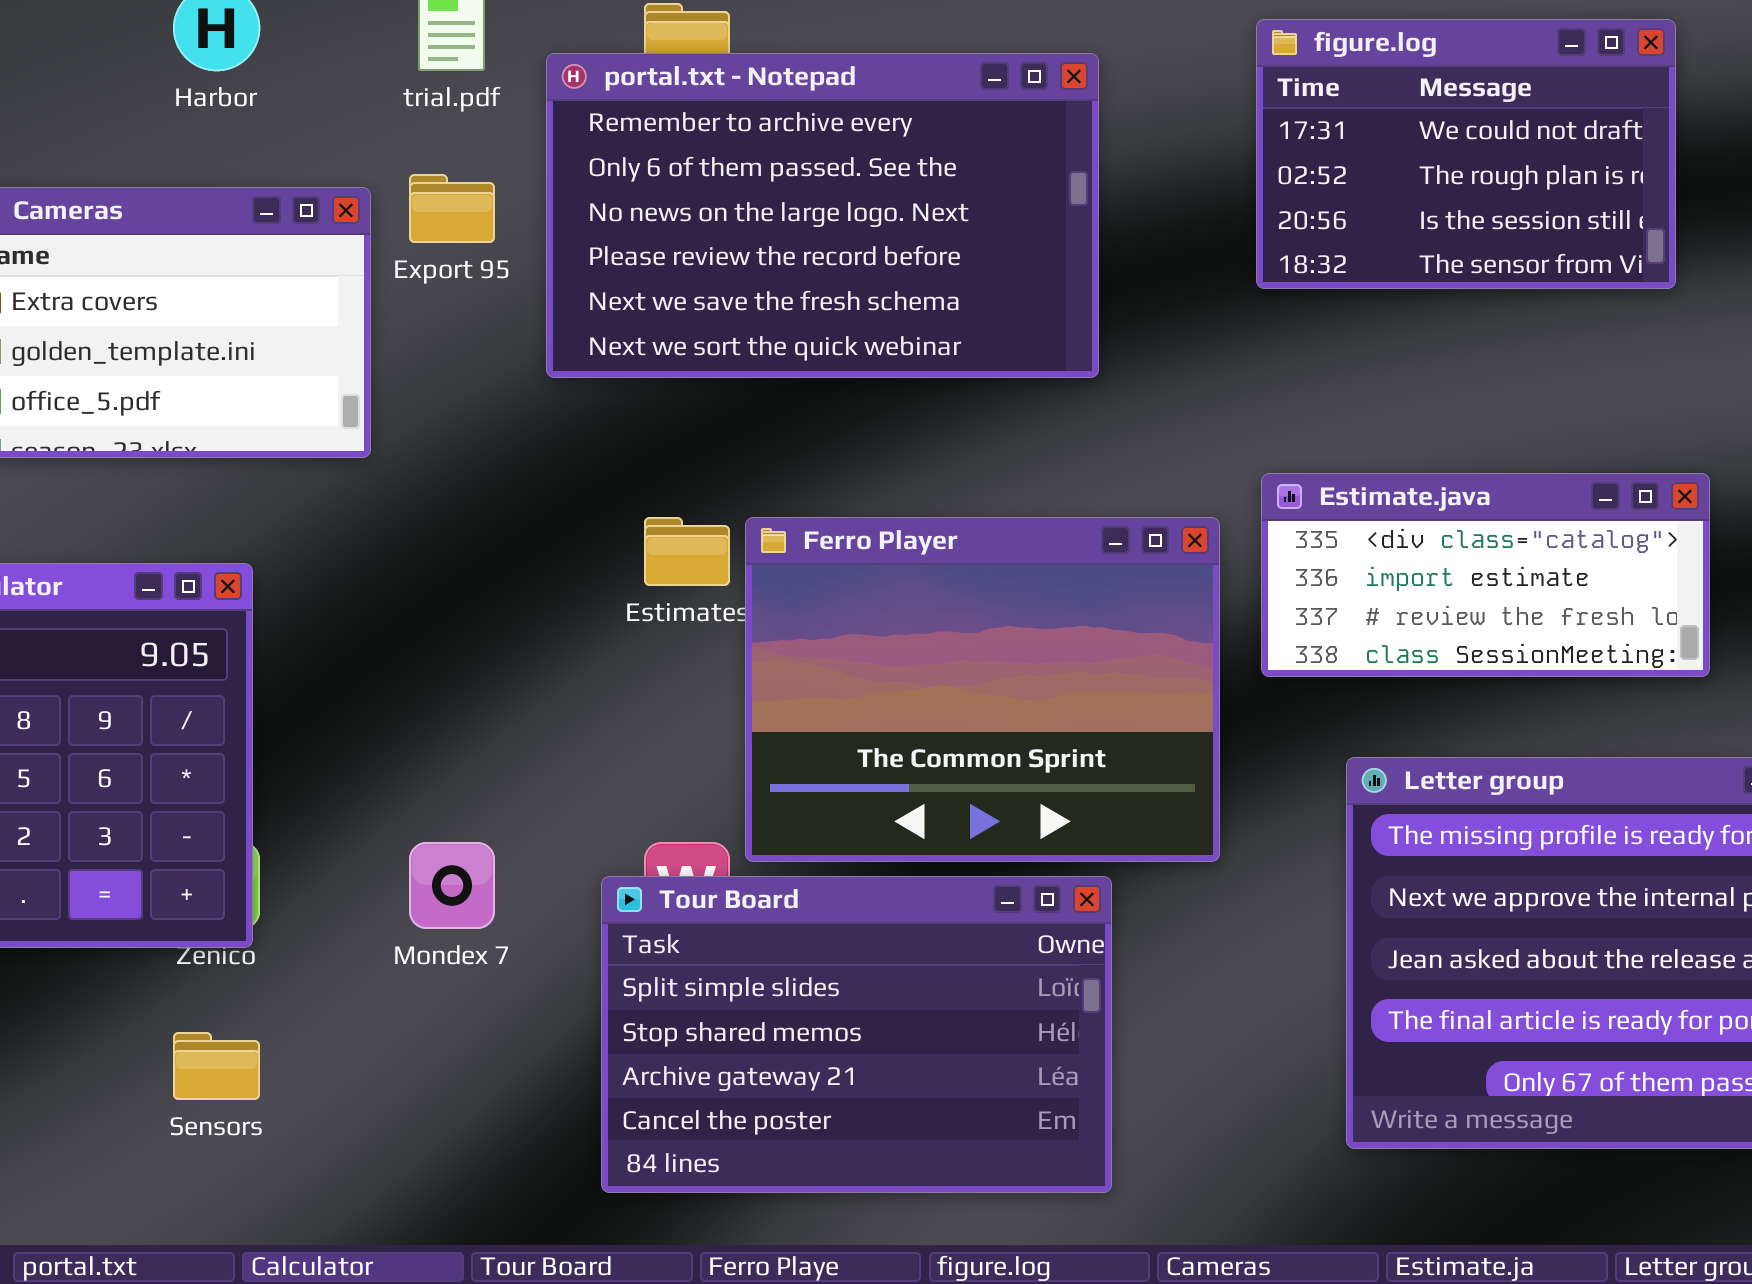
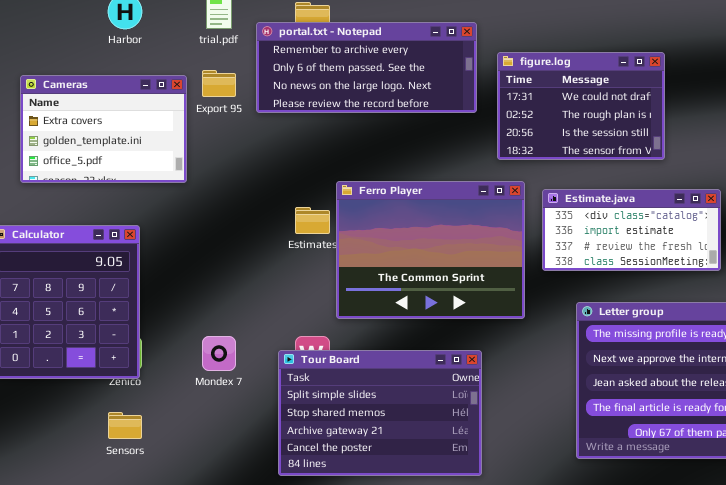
figure.log: [1256,19,1676,289] -> [497,52,665,160], moved
portal.txt - Notepad: [546,53,1099,378] -> [256,22,477,113], resized
Ferro Player: [745,517,1220,862] -> [336,181,525,319], moved

